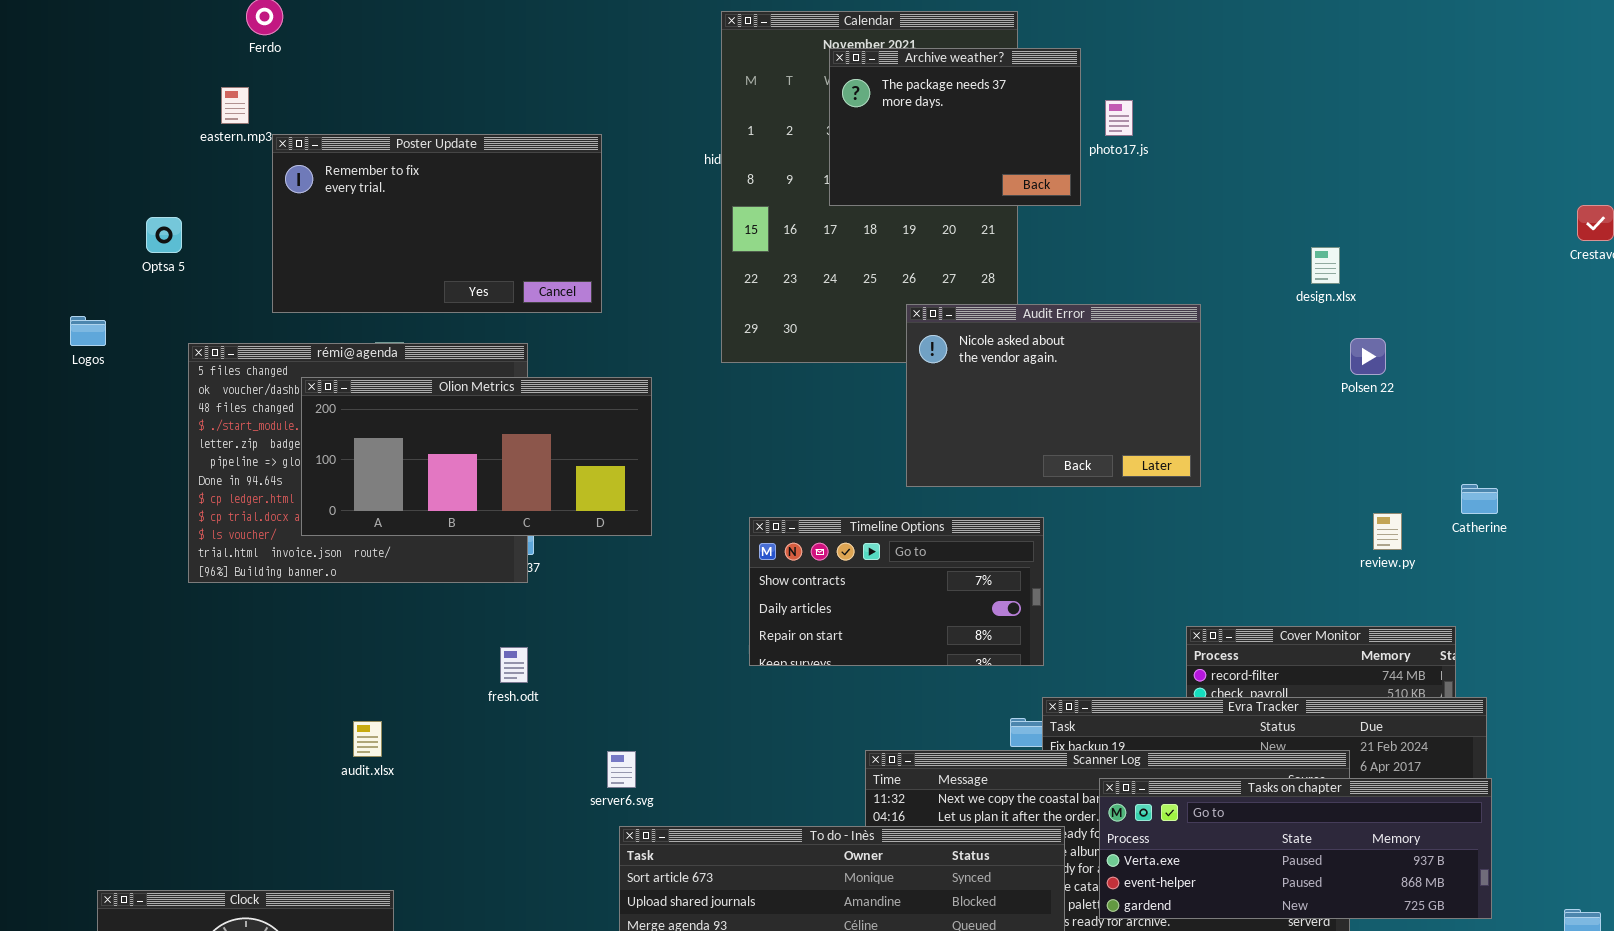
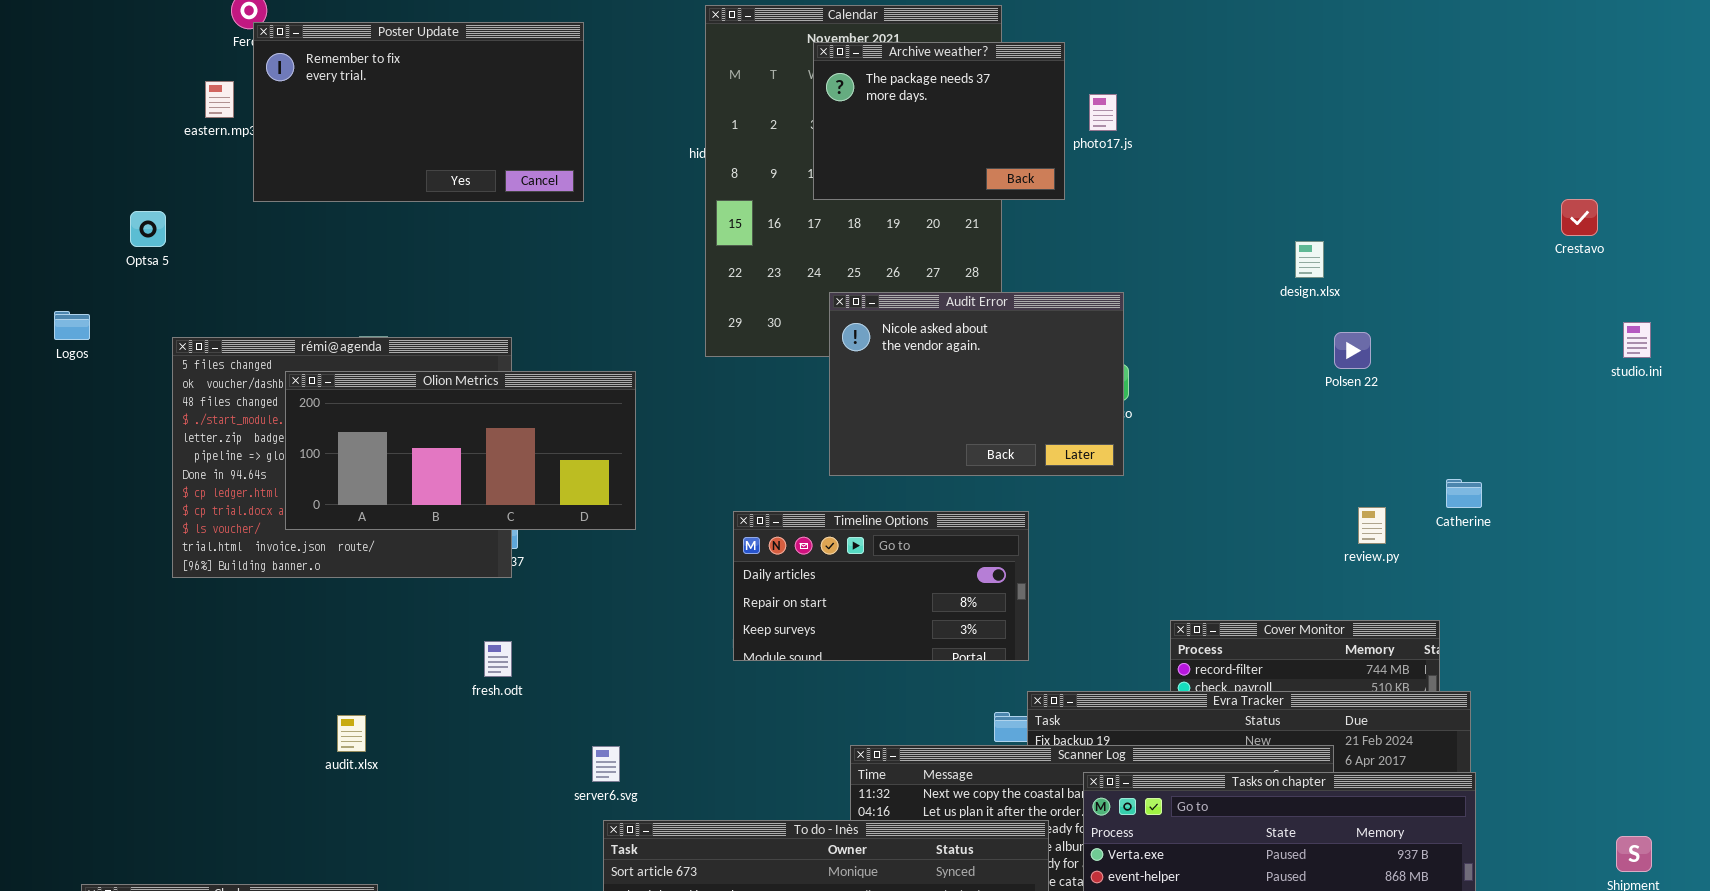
Poster Update: [272,134,602,313] -> [253,22,584,202], moved
Audit Error: [906,304,1201,487] -> [829,292,1124,476], moved
Timeline Options: [749,517,1044,666] -> [733,511,1029,661], scrolled down 1 row

